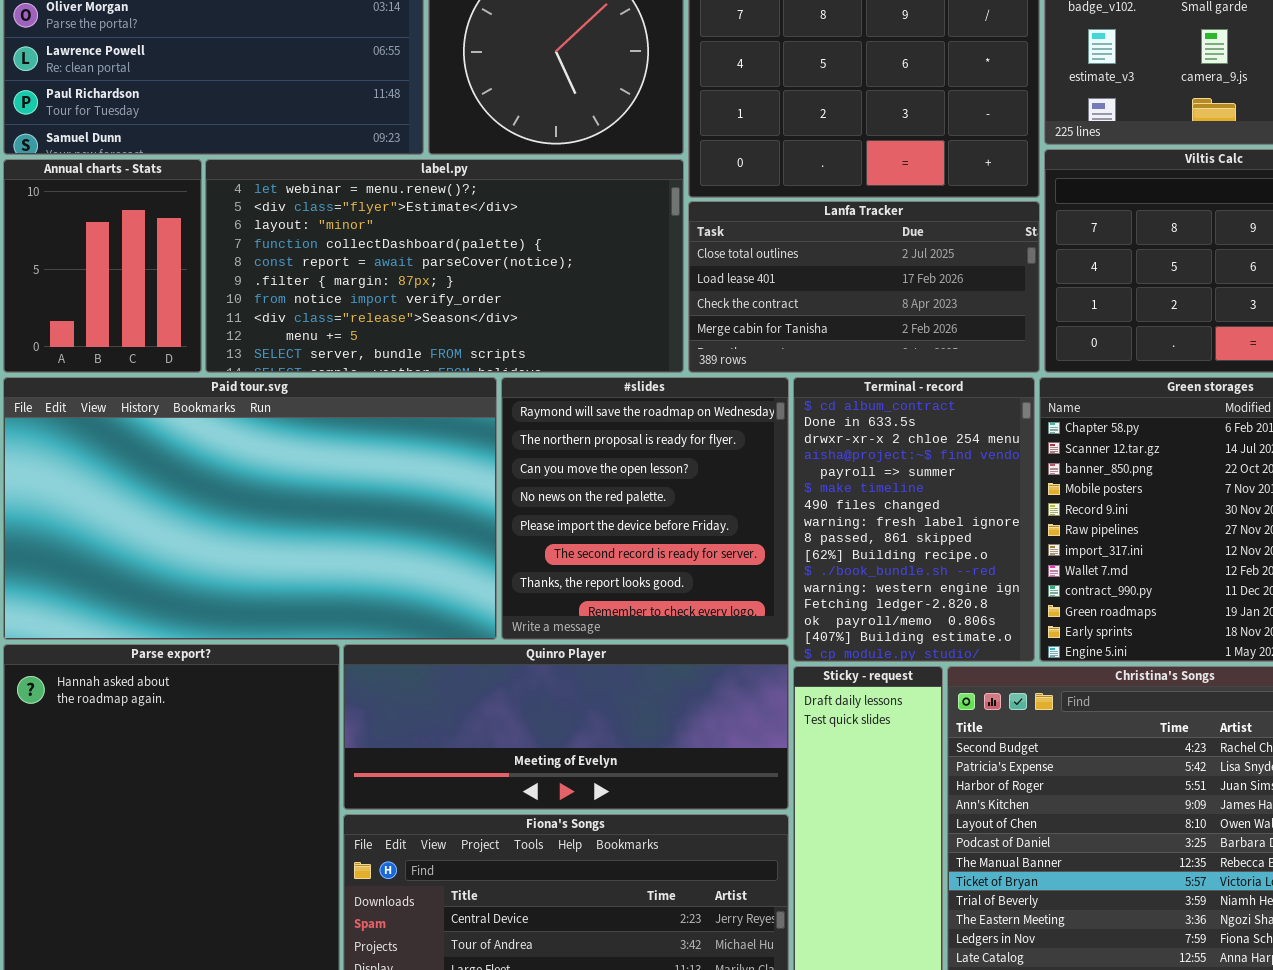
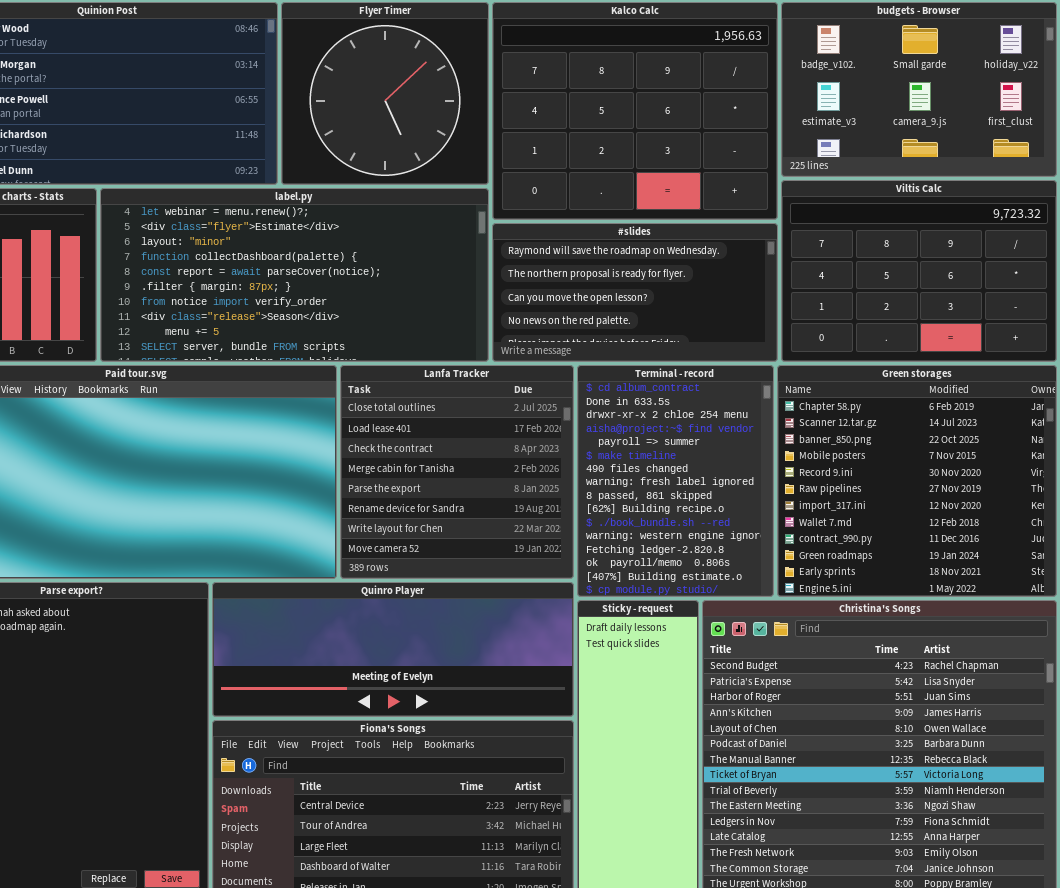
Lanfa Tracker: [688,201,1040,373] -> [340,365,574,579], moved, resized
#slides: [501,377,789,640] -> [492,223,778,362], moved, resized

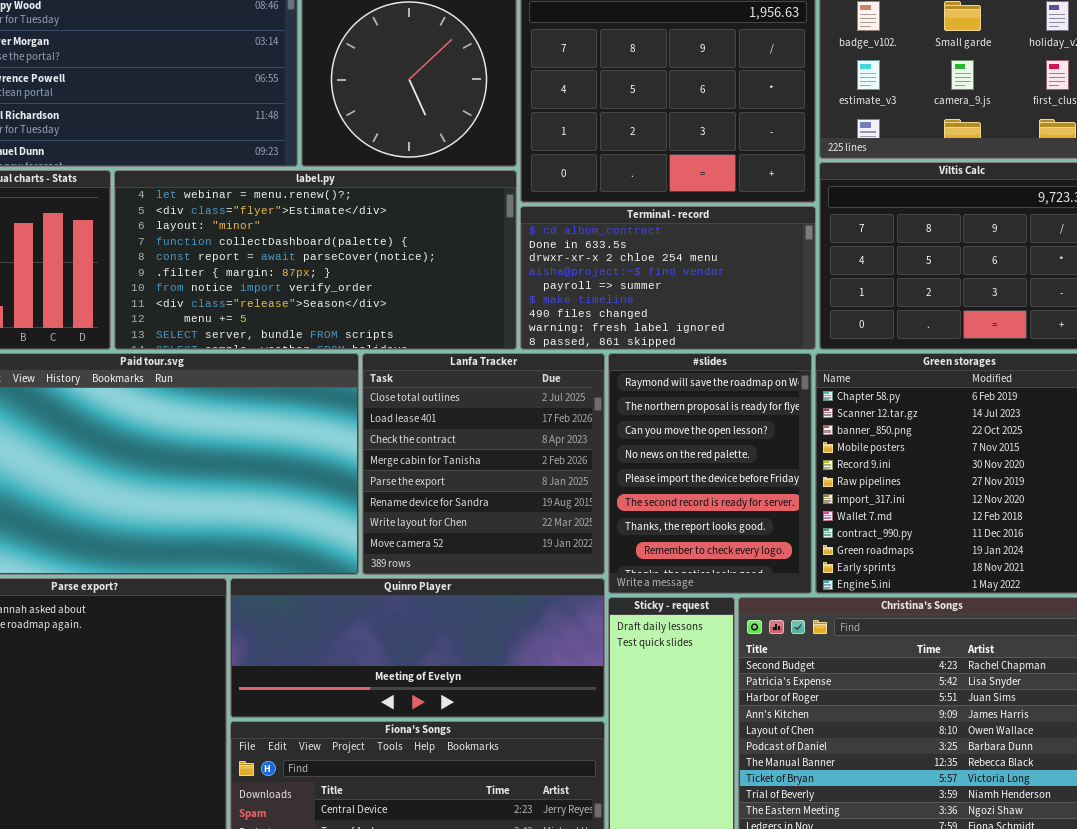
#slides: [492,223,778,362] -> [608,353,812,594], moved, resized
Terminal - record: [577,365,774,597] -> [520,206,816,350], moved, resized

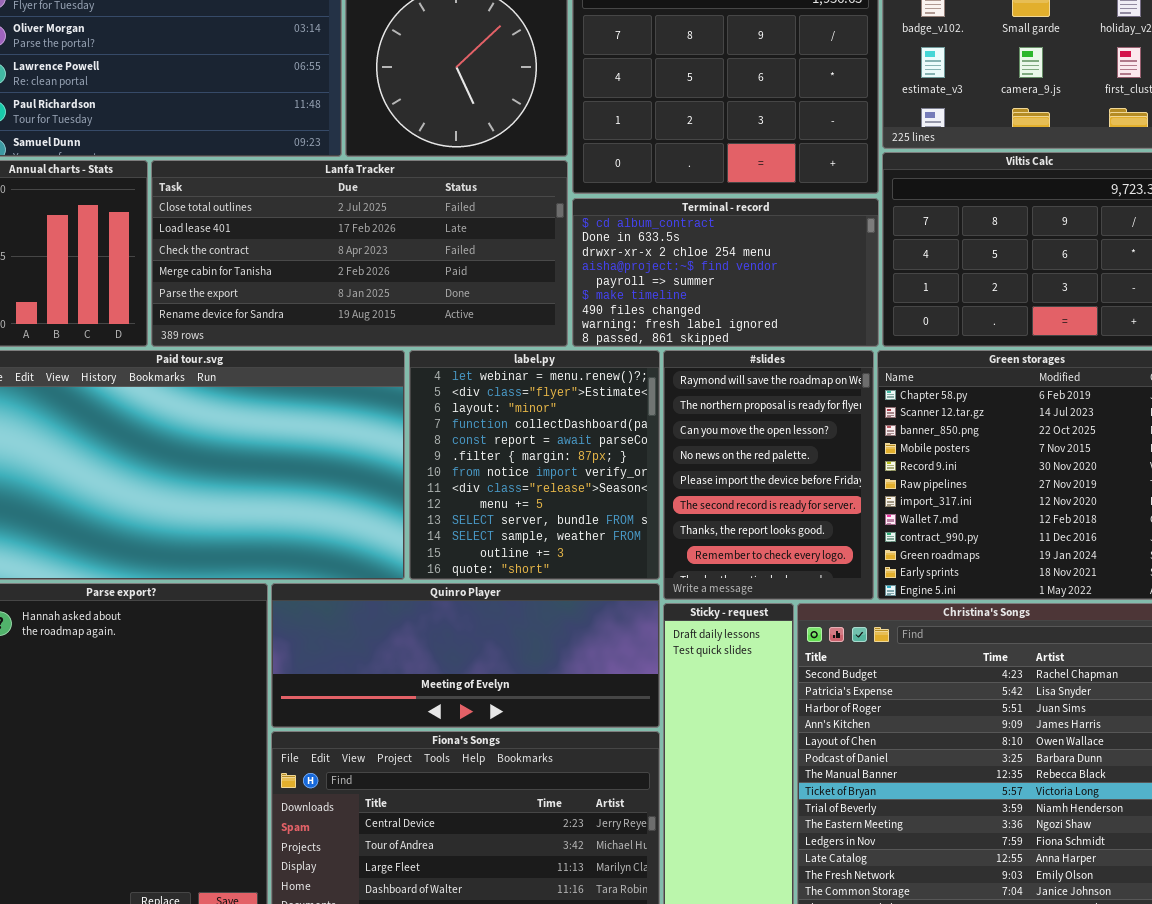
label.py: [114,170,517,350] -> [409,350,660,580], moved, resized
Lanfa Tracker: [362,353,605,575] -> [151,160,568,347], moved, resized

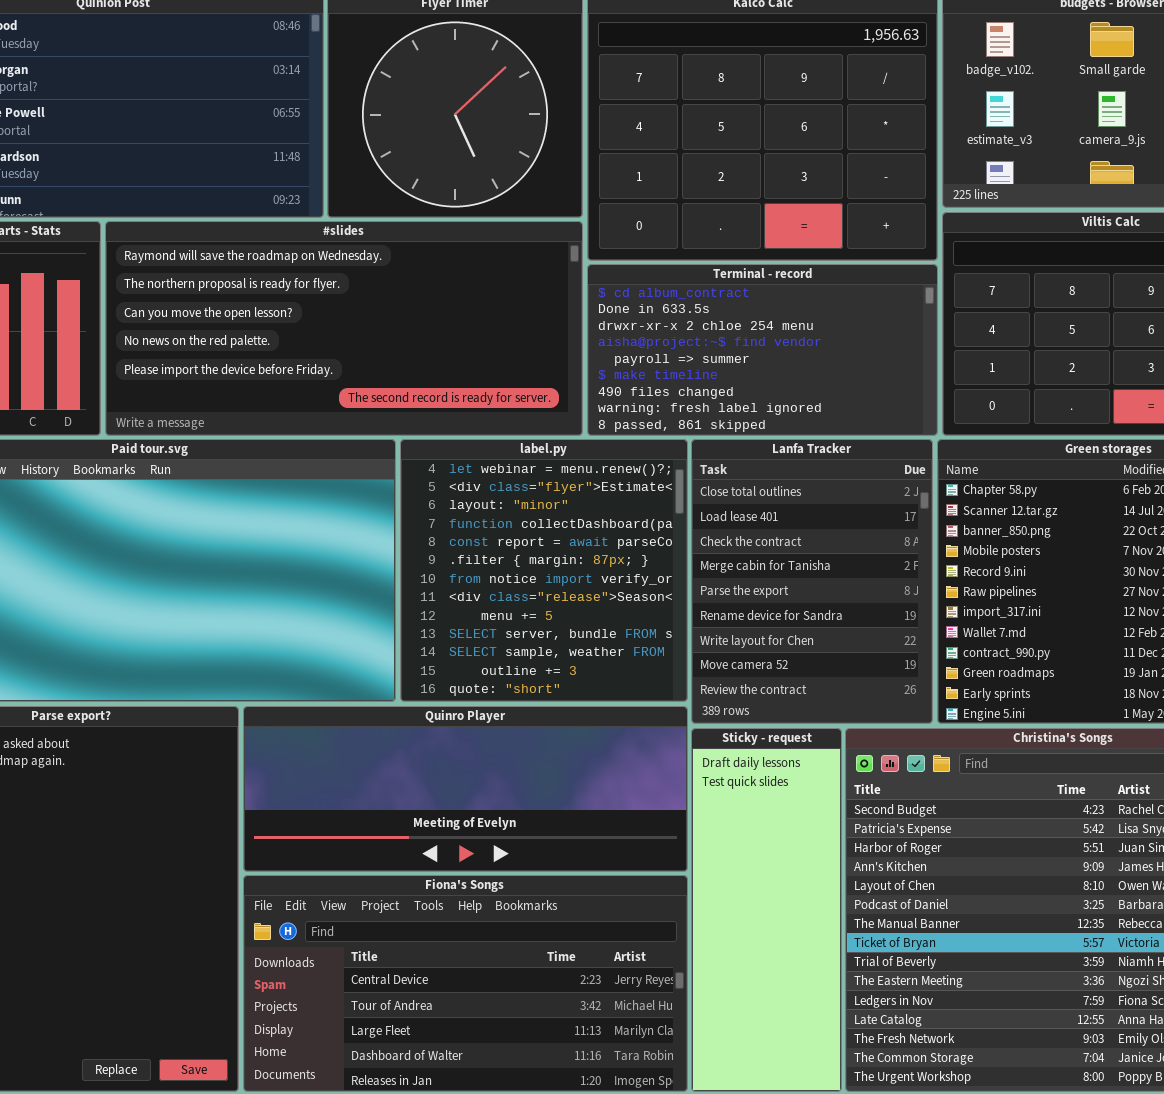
Lanfa Tracker: [151,160,568,347] -> [691,439,933,724], moved, resized
#slides: [663,350,874,600] -> [105,221,583,436], moved, resized

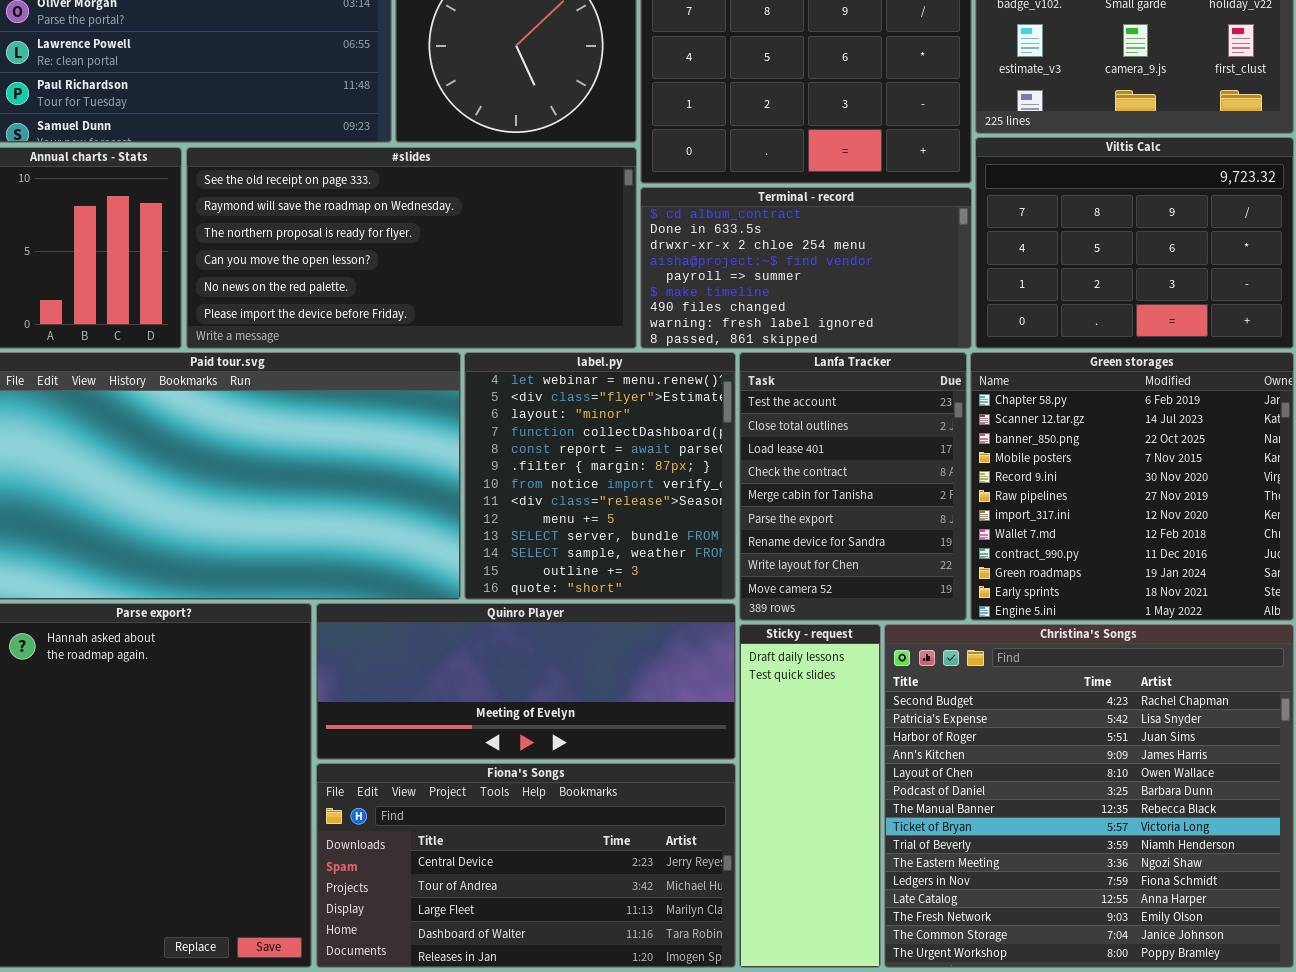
#slides: [105,221,583,436] -> [186,147,637,349], scrolled up 1 row
Lanfa Tracker: [691,439,933,724] -> [739,352,967,621], scrolled up 1 row

